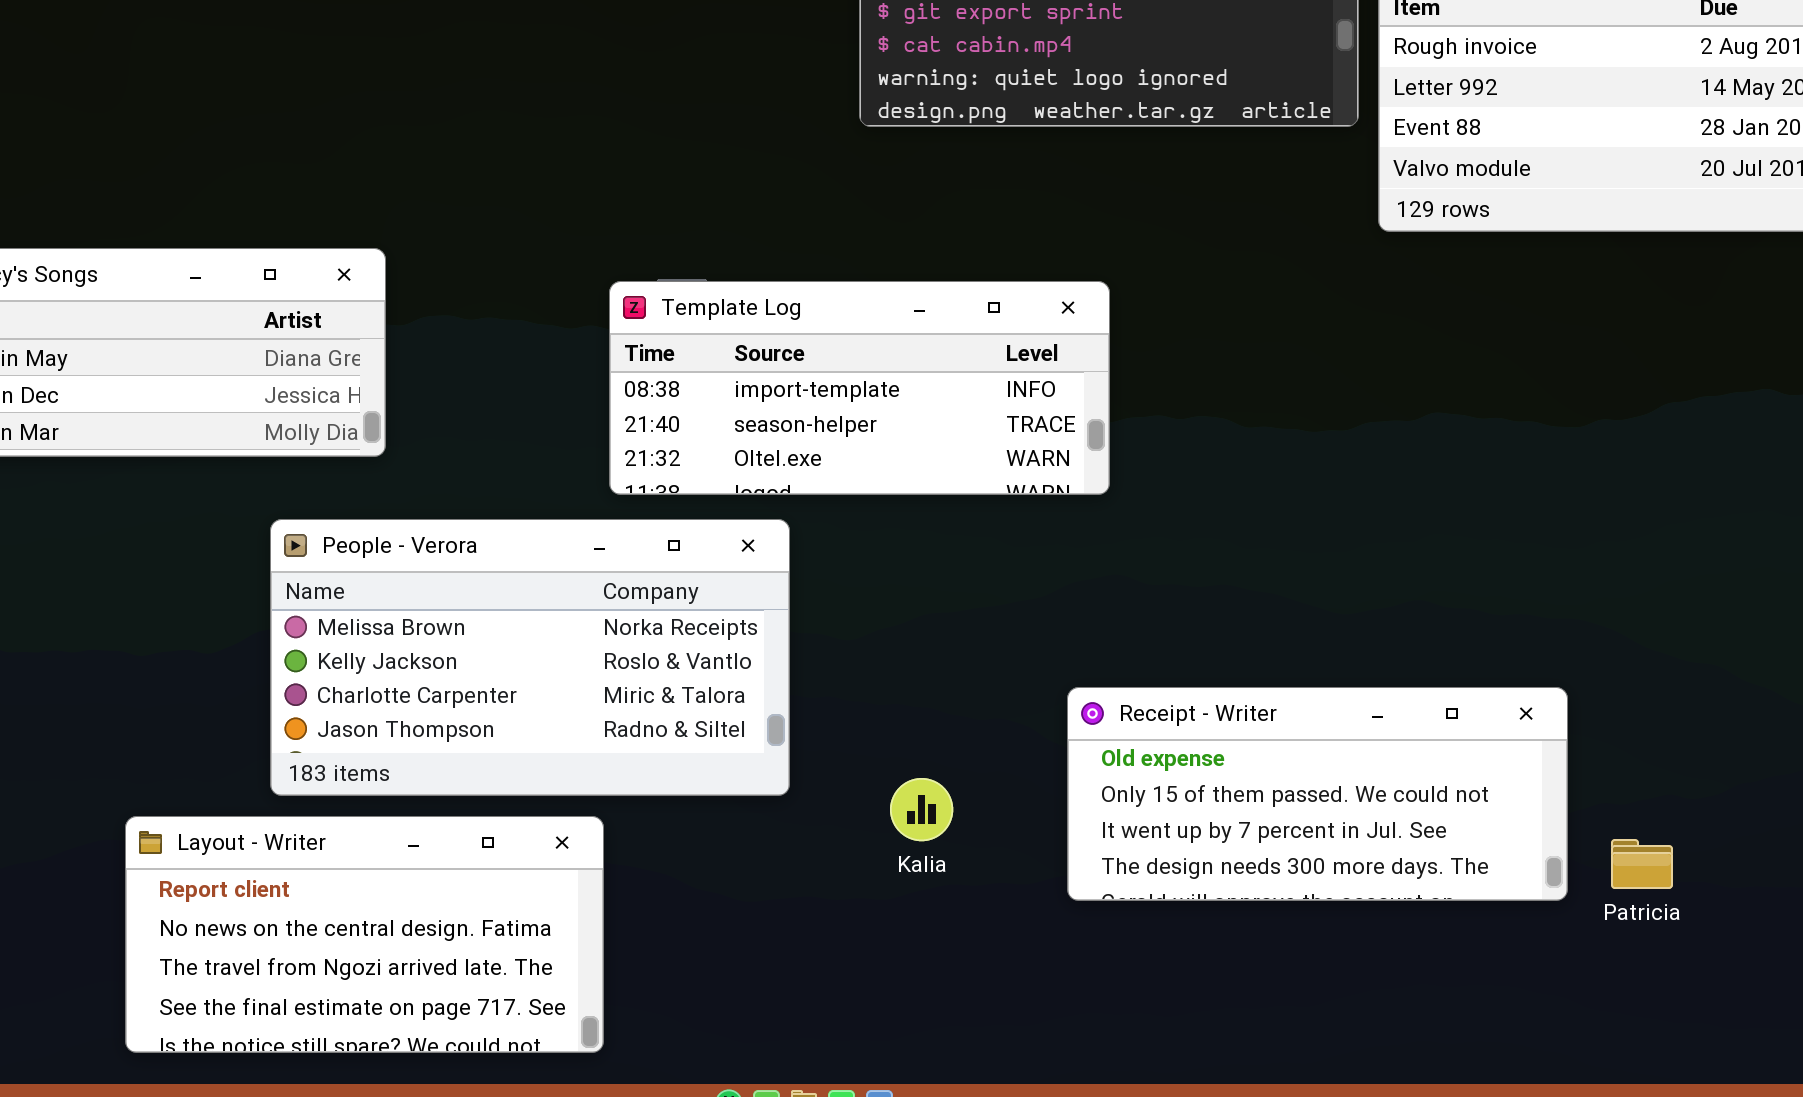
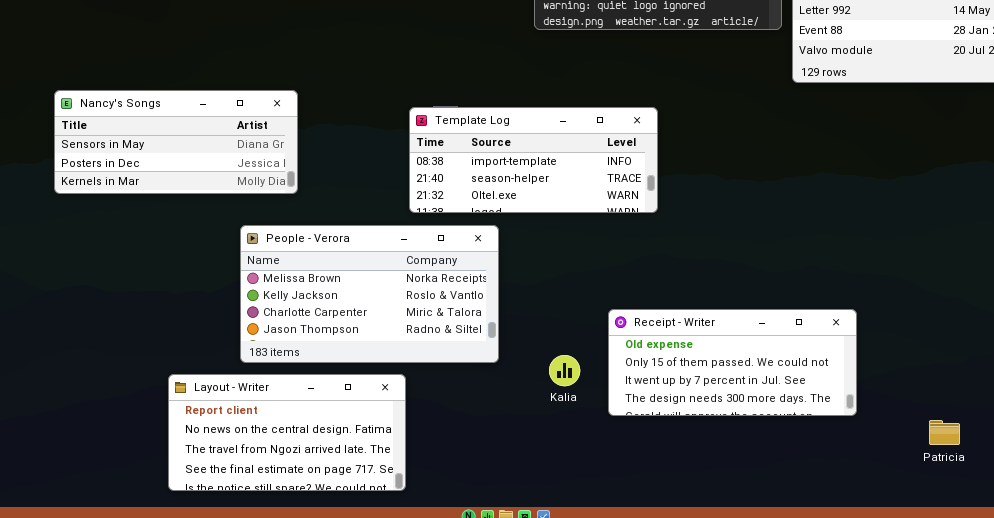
Receipt - Writer: [1067,687,1568,901] -> [608,309,857,416], moved
Patricia: [1611,839,1673,889] -> [929,420,960,445], moved

